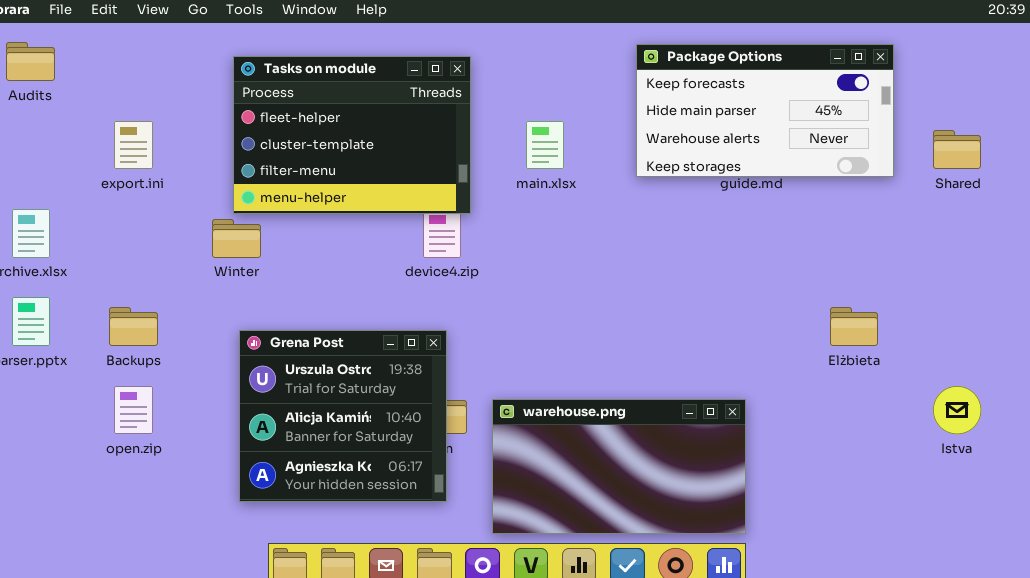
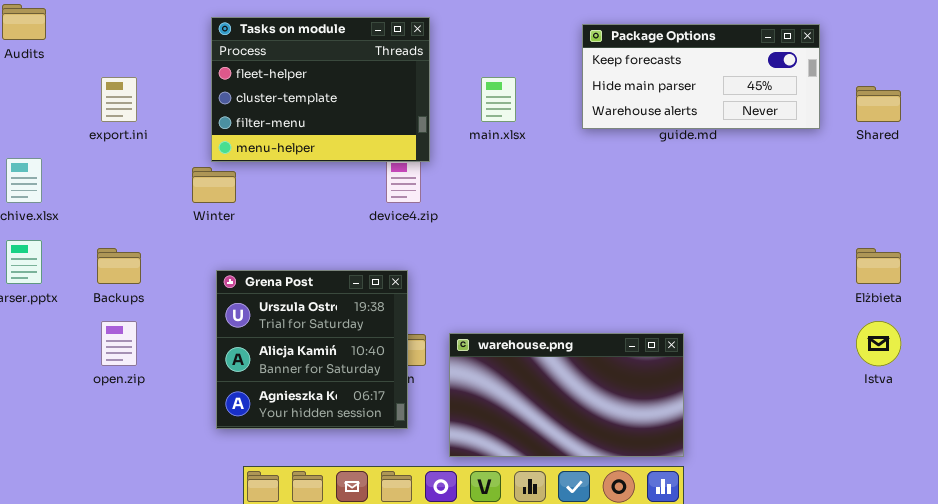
Package Options: [636,44,894,177] -> [582,24,820,129], resized
Elżbieta: [830,307,878,346] -> [856,248,901,284], moved

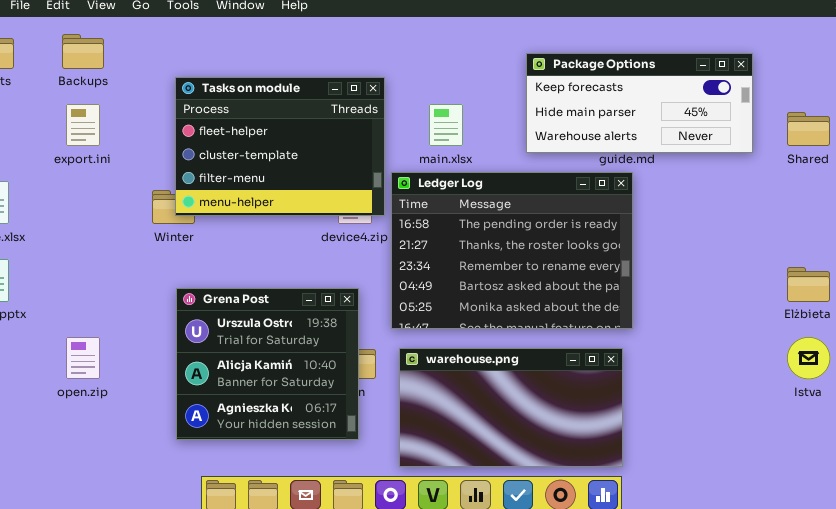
Tasks on module: [211,17,430,162] -> [175,77,385,216], moved
Ledger Log: none -> [391,172,633,329], opened
Backups: [97,248,141,284] -> [62,34,104,69], moved

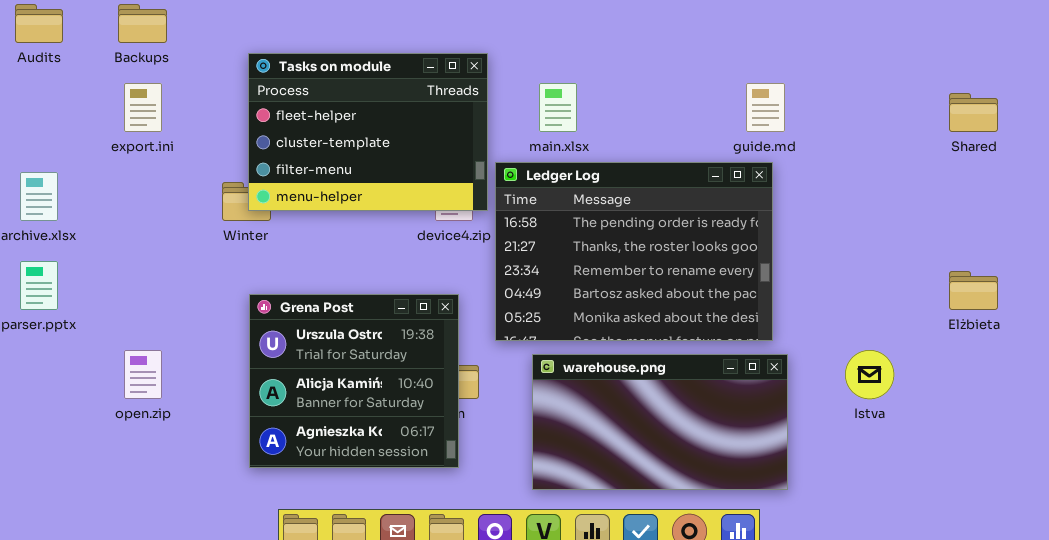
Package Options: [526,53,753,153] -> none, closed
Istva: [787,337,830,379] -> [845,350,894,399], moved
warehouse.png: [399,348,623,467] -> [532,354,788,490], moved

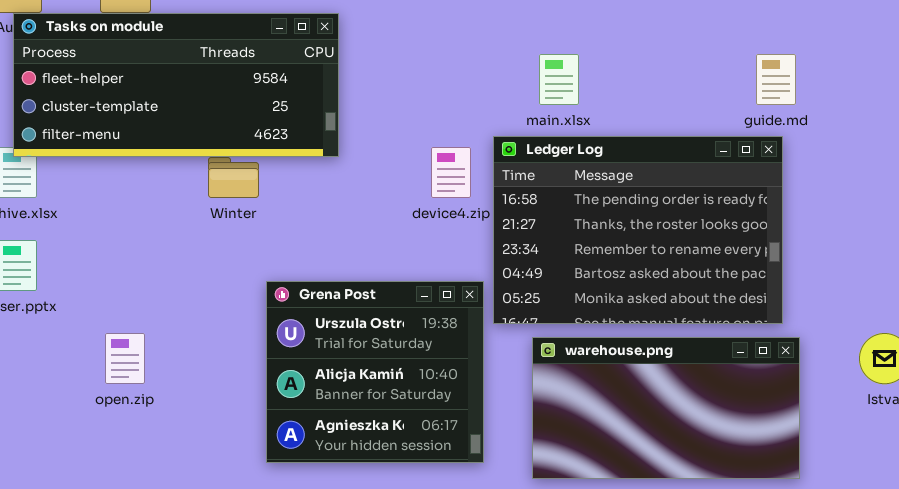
Tasks on module: [248,53,488,211] -> [13,13,339,157], moved, resized
Grena Post: [249,294,459,468] -> [266,281,484,463], moved

